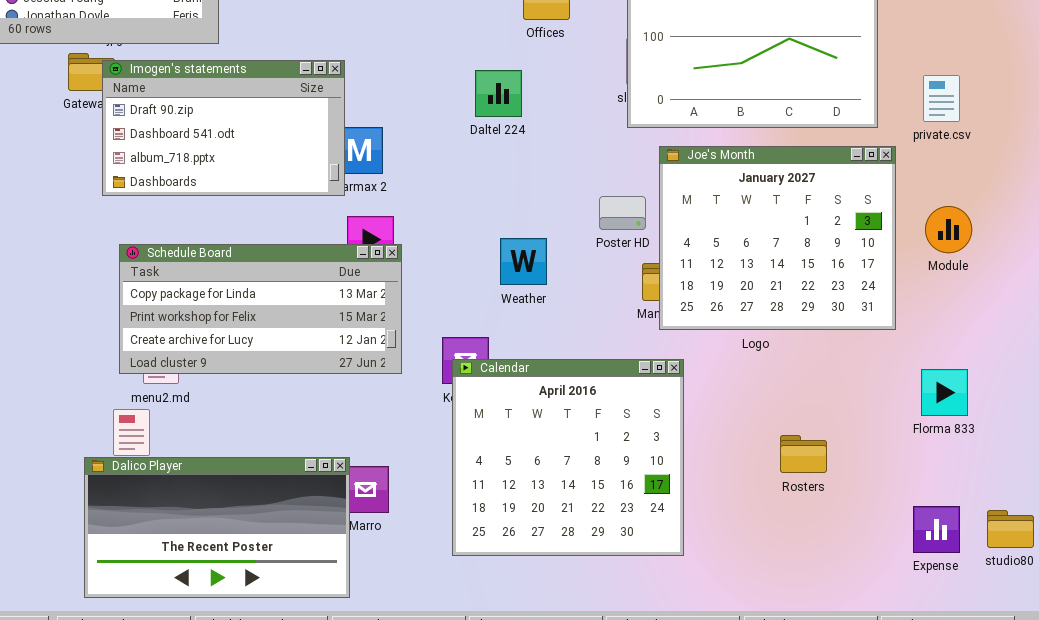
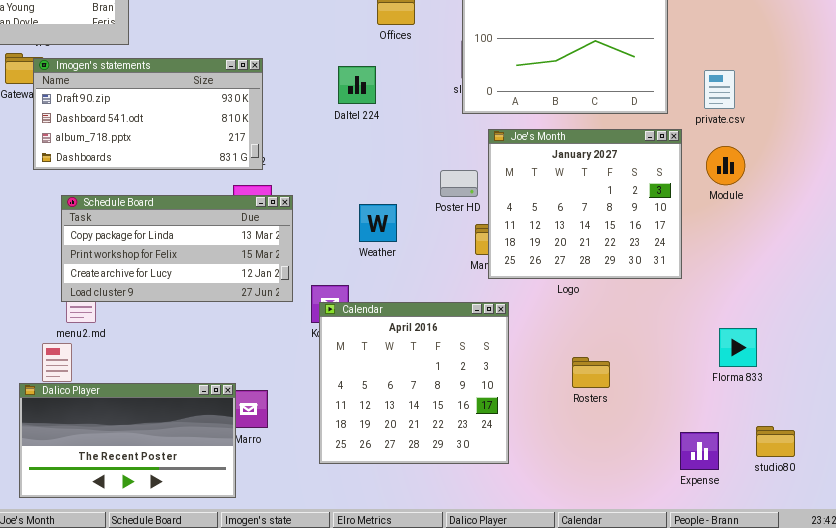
Imogen's statements: [102,60,345,196] -> [33,58,263,170], resized
Module: [925,206,972,253] -> [706,146,745,185], moved
Schedule Board: [119,244,402,374] -> [61,195,293,302], moved
Florma 833: [921,369,968,416] -> [719,328,757,367], moved
Rosters: [780,435,827,473] -> [572,357,610,388], moved
Expense: [913,506,960,553] -> [680,432,719,470], moved

